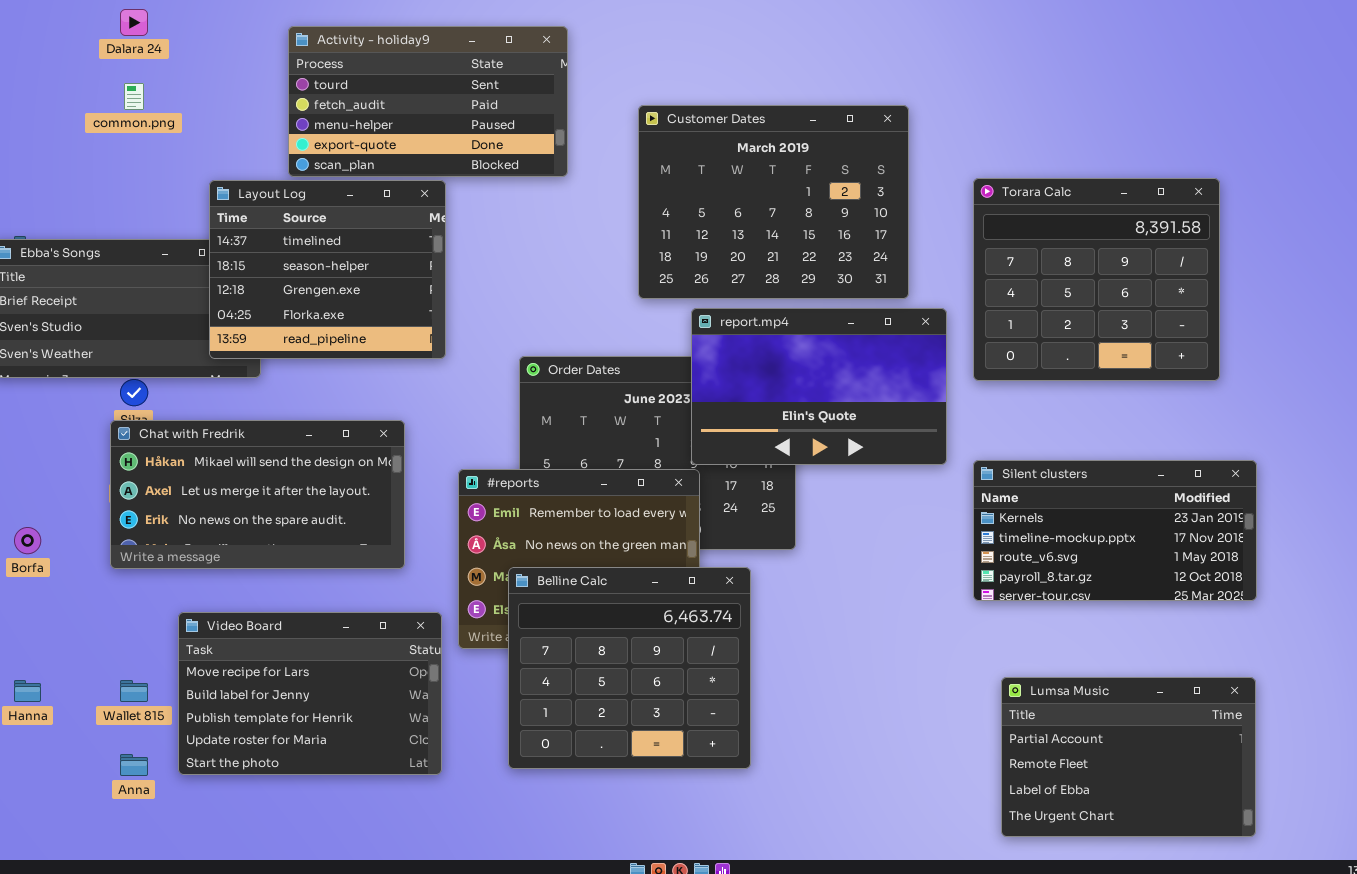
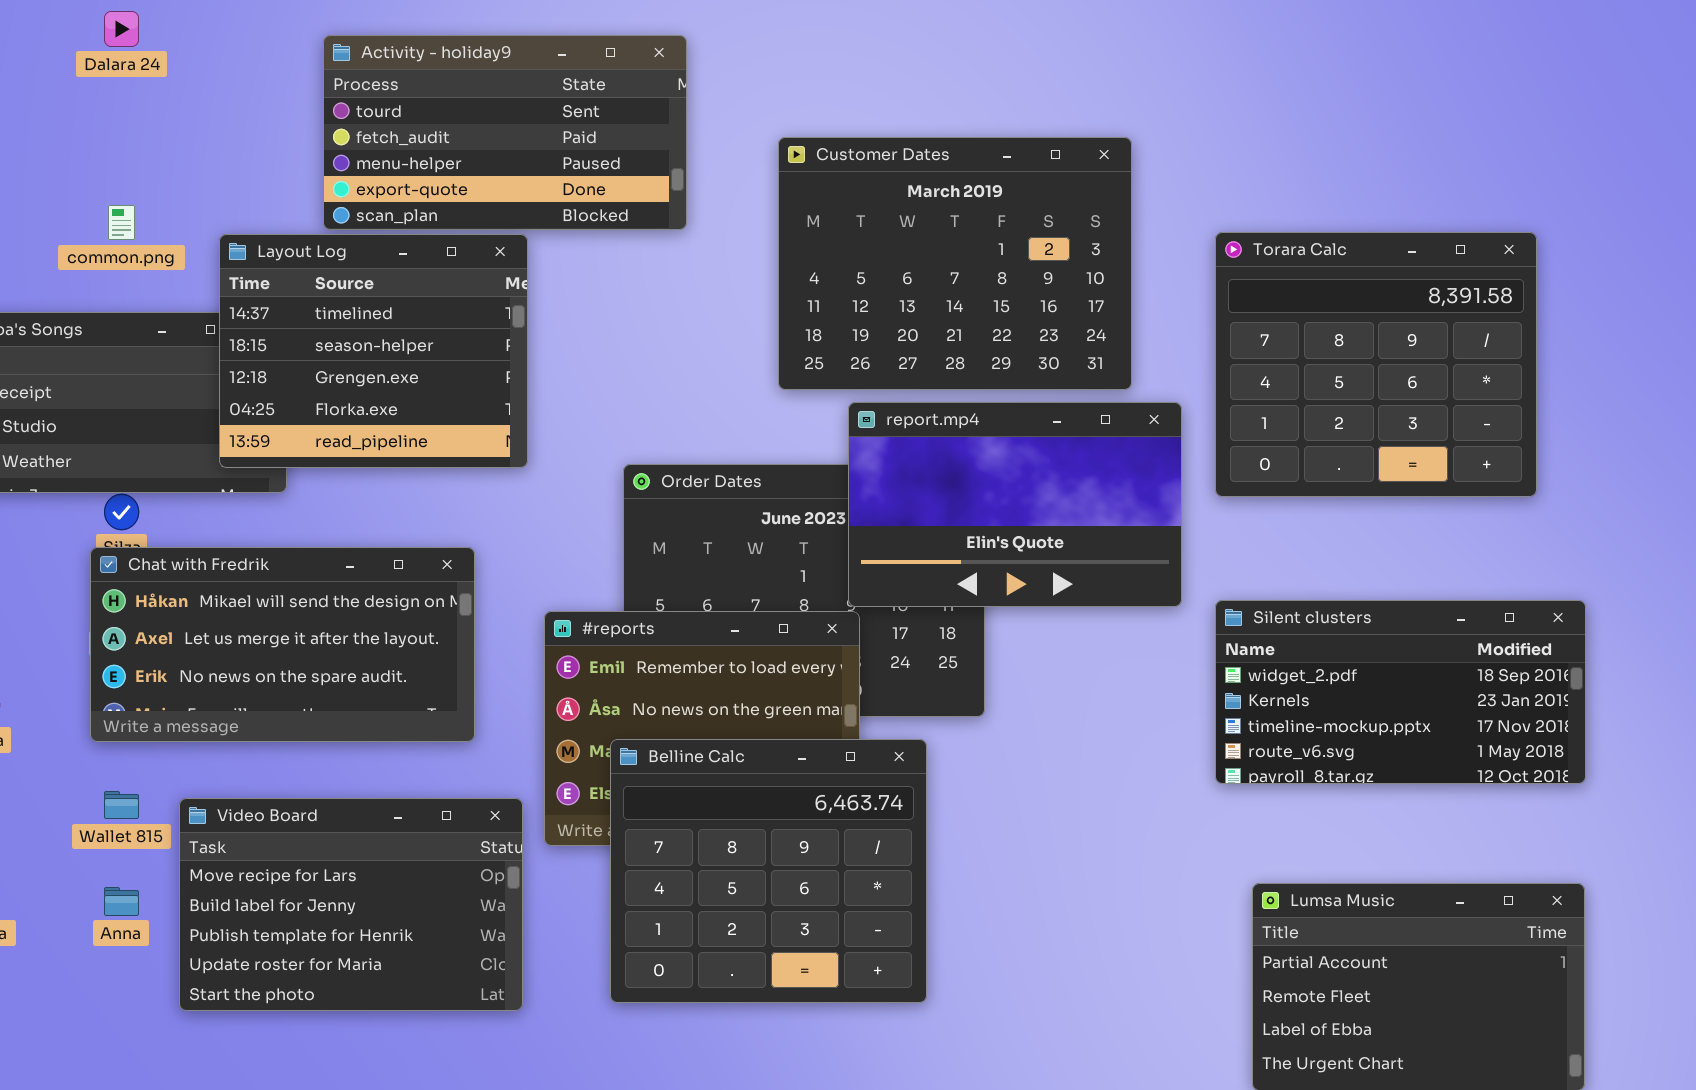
common.png: [124,83,144,110] -> [108,205,135,240], moved
Silent clusters: [973,460,1257,601] -> [1215,600,1586,784], scrolled up 1 row
Wallet 815: [120,680,148,702] -> [104,791,139,819], moved
Anna: [120,754,148,776] -> [104,887,139,916], moved

